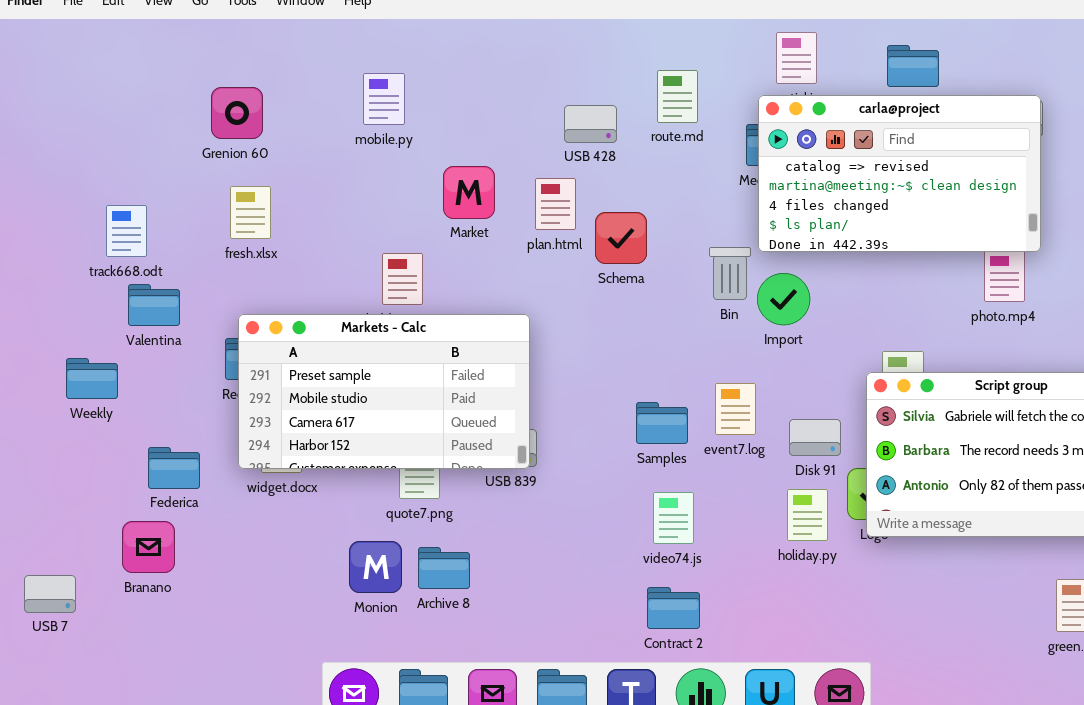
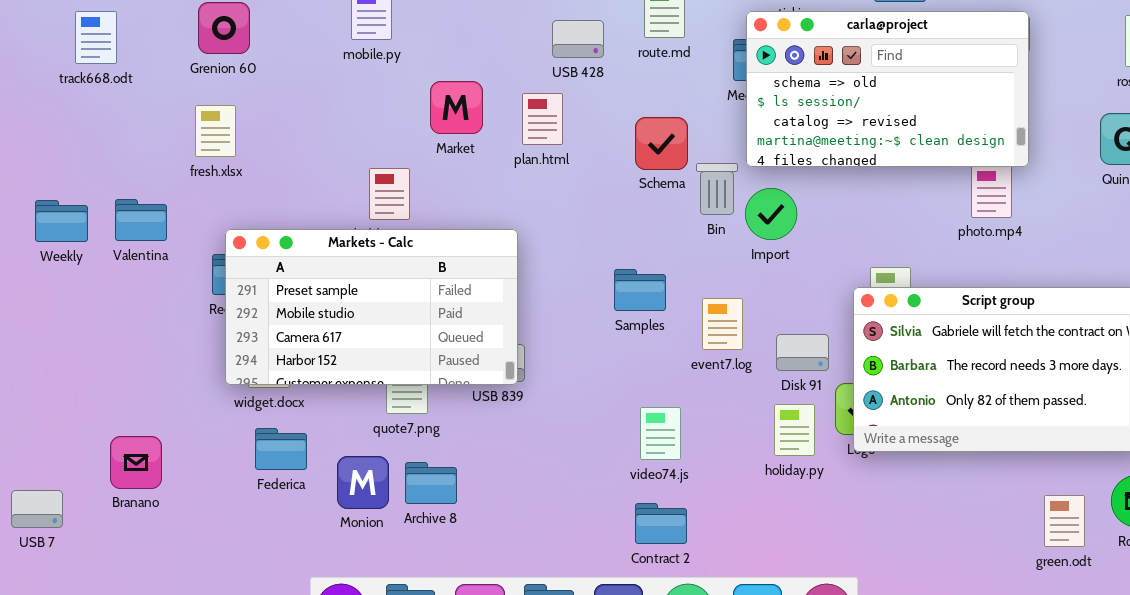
carla@project: [758,95,1041,252] -> [746,11,1029,167], scrolled up 2 rows
fresh.xlsx: [230,186,271,239] -> [195,105,236,157], moved
track668.odt: [106,205,147,257] -> [75,11,117,64], moved
Schema: [595,212,647,264] -> [635,117,688,170], moved
Weekly: [66,358,118,399] -> [35,200,88,242], moved
Samples: [636,402,688,444] -> [614,269,666,311], moved
Federica: [148,447,200,489] -> [255,428,307,470], moved

